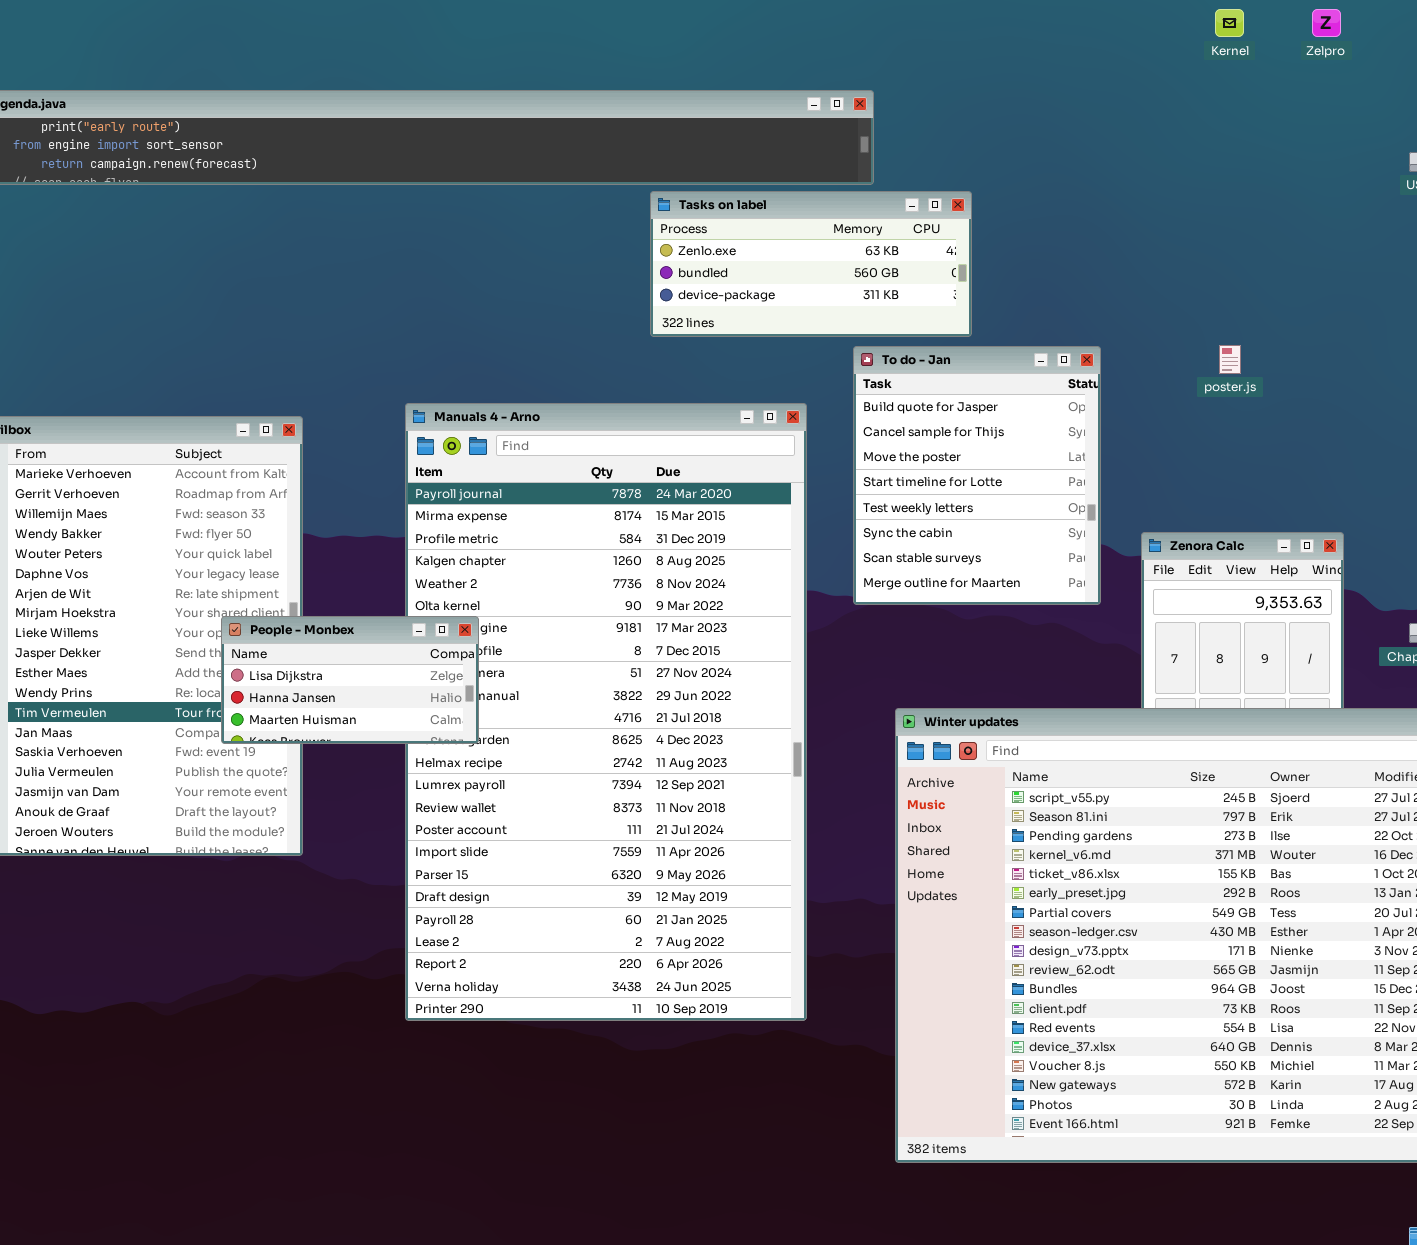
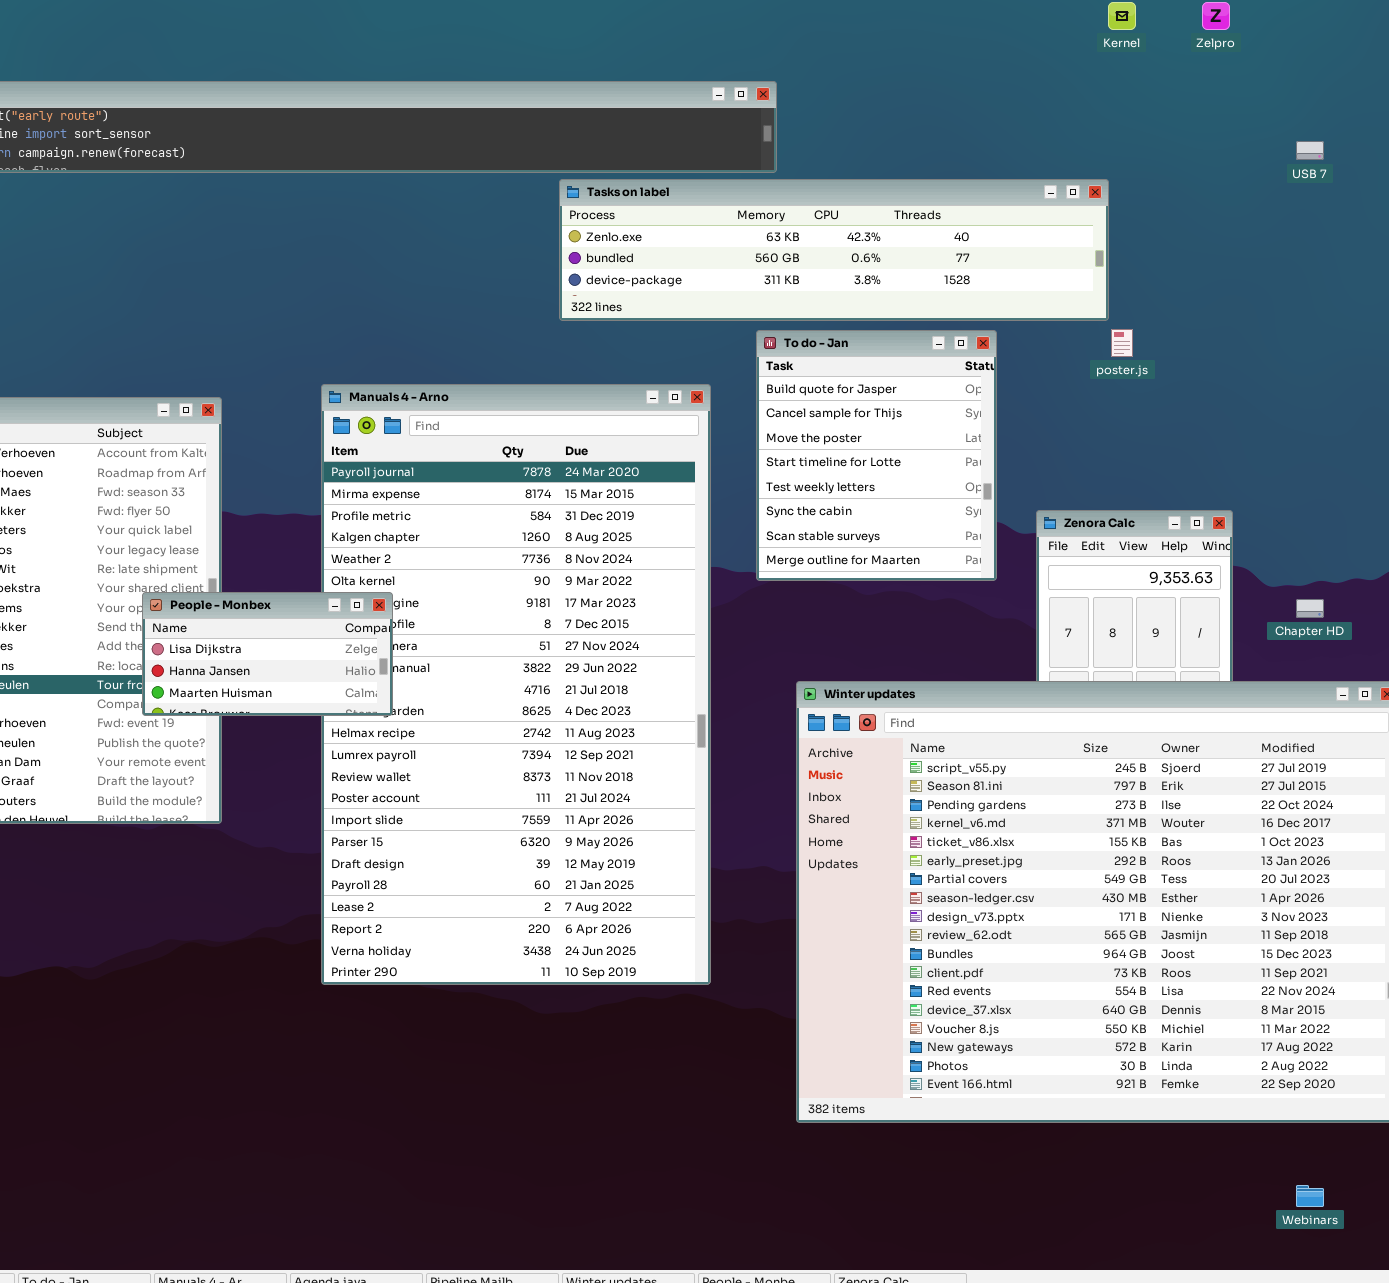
Tasks on label: [650,191,972,337] -> [559,179,1109,321], resized

